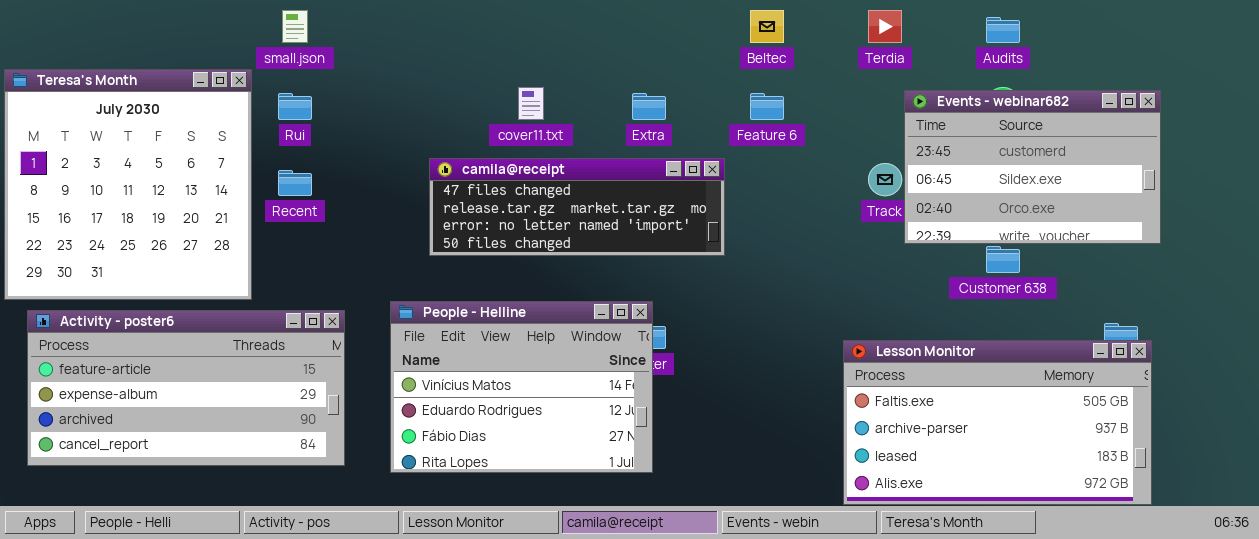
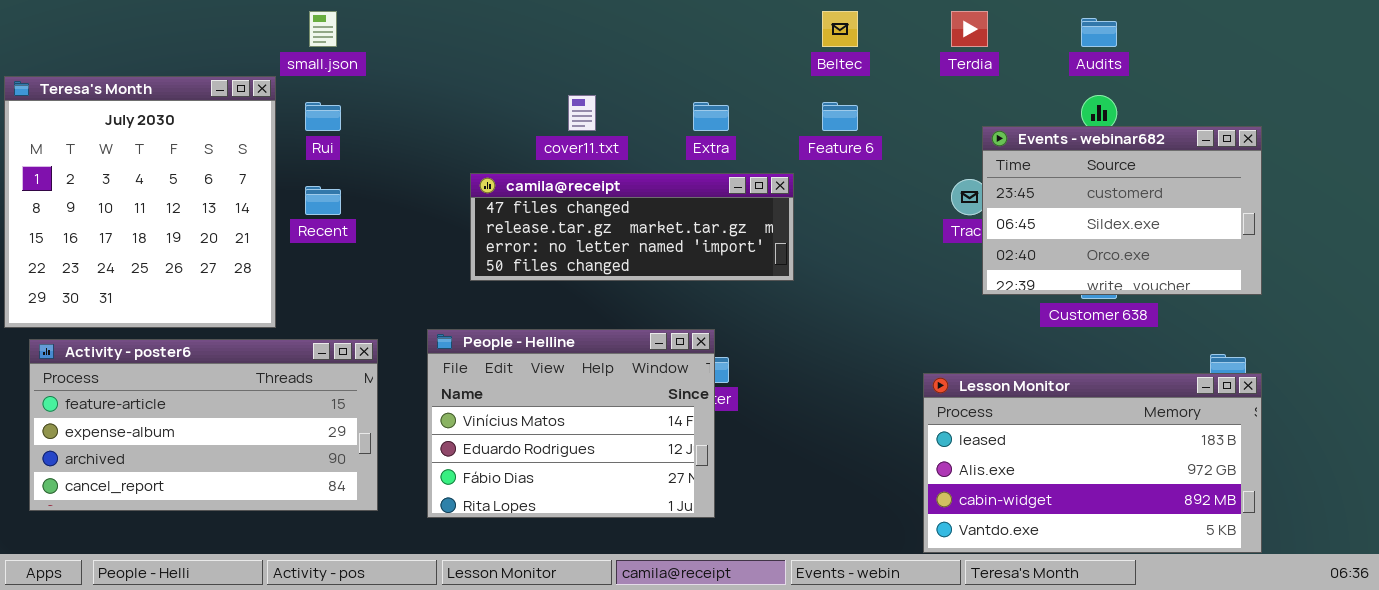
Events - webinar682: [904,90,1161,244] -> [982,126,1262,295], moved
Lesson Monitor: [843,340,1152,505] -> [923,373,1262,553], scrolled down 2 rows

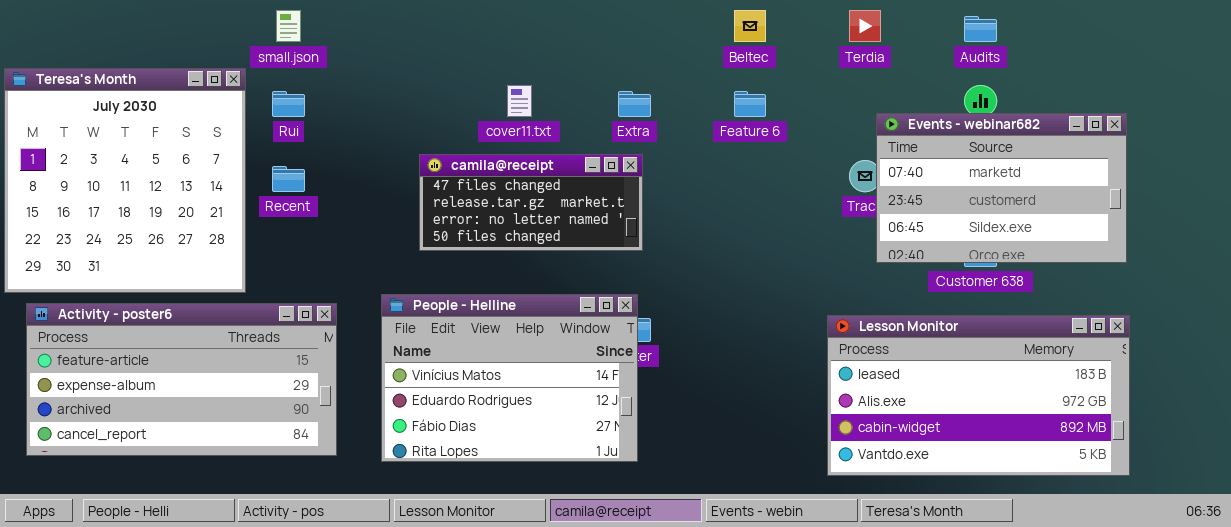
Events - webinar682: [982,126,1262,295] -> [876,113,1127,263], scrolled up 1 row
camila@receipt: [470,173,794,281] -> [419,154,643,251], resized
Lesson Monitor: [923,373,1262,553] -> [827,315,1130,476], moved

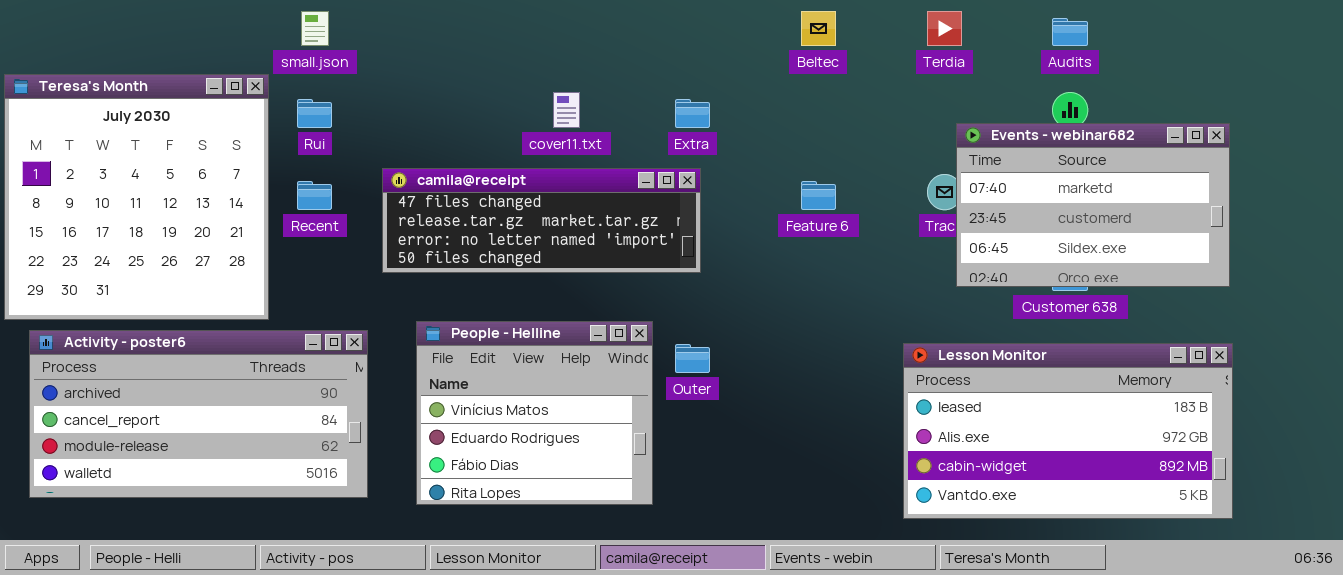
Feature 6: [734,91,766,117] -> [801,181,836,210], moved
camila@receipt: [419,154,643,251] -> [382,168,701,273], resized
People - Helline: [381,294,638,462] -> [416,321,653,505], resized
Activity - poster6: [26,303,337,456] -> [29,330,368,498], scrolled down 2 rows

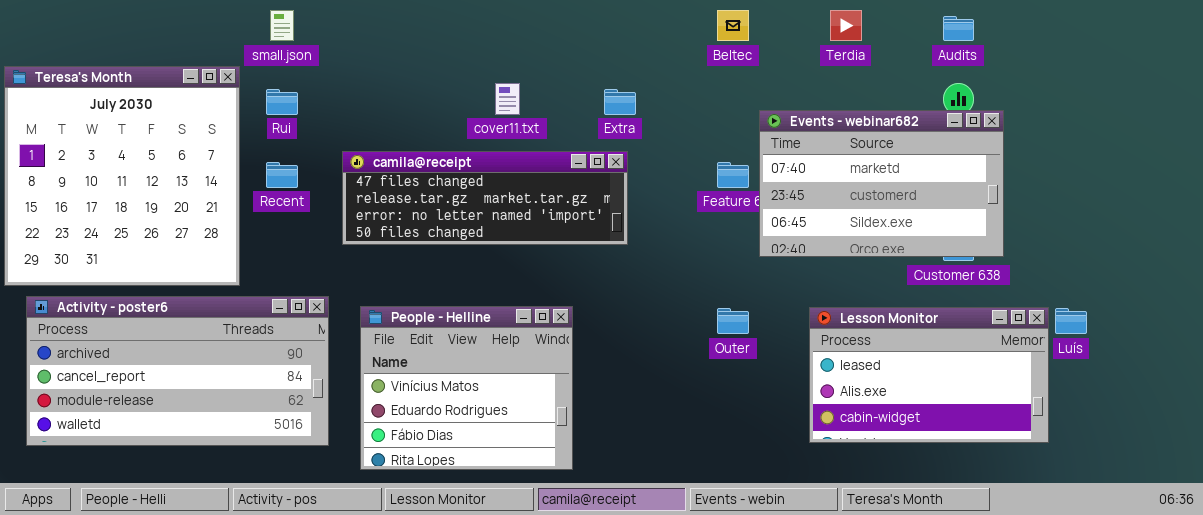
Events - webinar682: [956,123,1230,287] -> [759,110,1004,257], moved
People - Helline: [416,321,653,505] -> [360,306,573,470], moved
Lesson Monitor: [903,343,1233,519] -> [809,307,1049,443], resized
Outer: [675,344,710,373] -> [717,308,749,334], moved

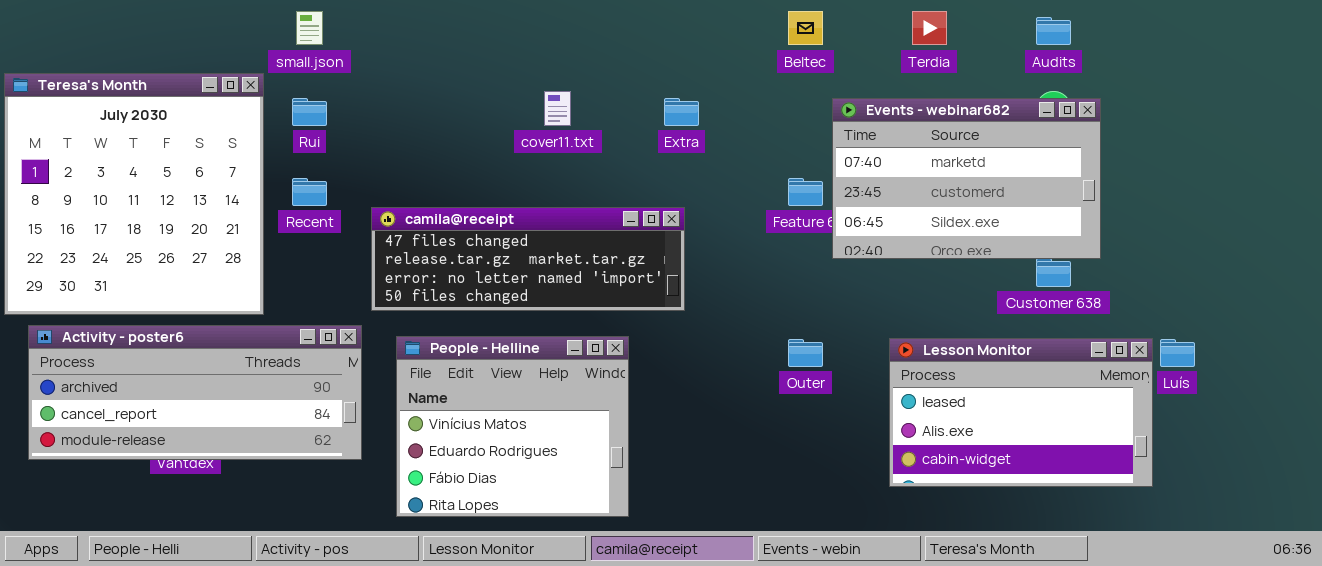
Events - webinar682: [759,110,1004,257] -> [832,98,1101,259], moved
camila@receipt: [342,151,628,245] -> [371,207,685,311], moved
Activity - poster6: [26,296,329,446] -> [28,325,362,460], resized

